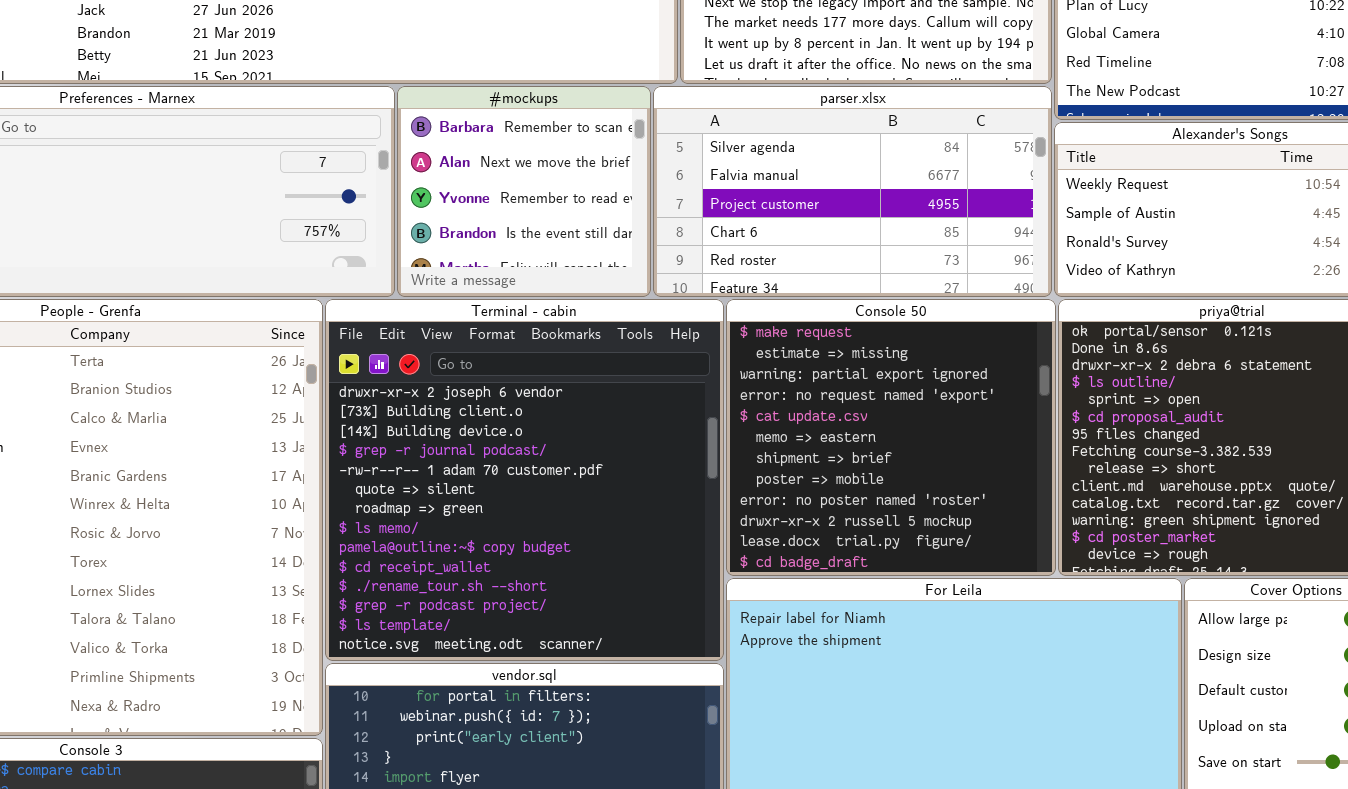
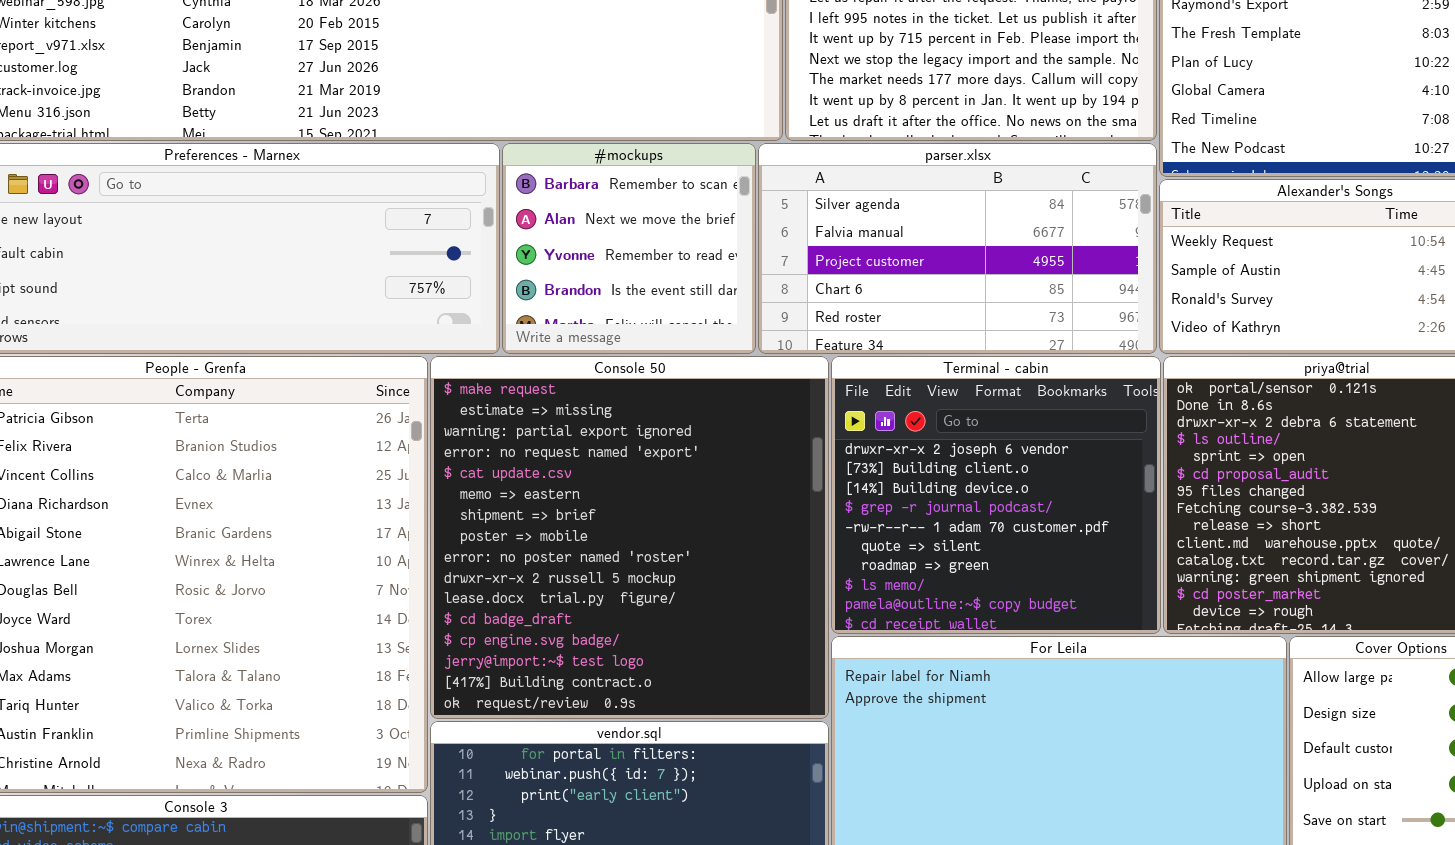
Terminal - cabin: [325,299,724,661] -> [831,356,1161,634], moved, resized
Console 50: [726,299,1056,576] -> [430,356,829,719], moved, resized

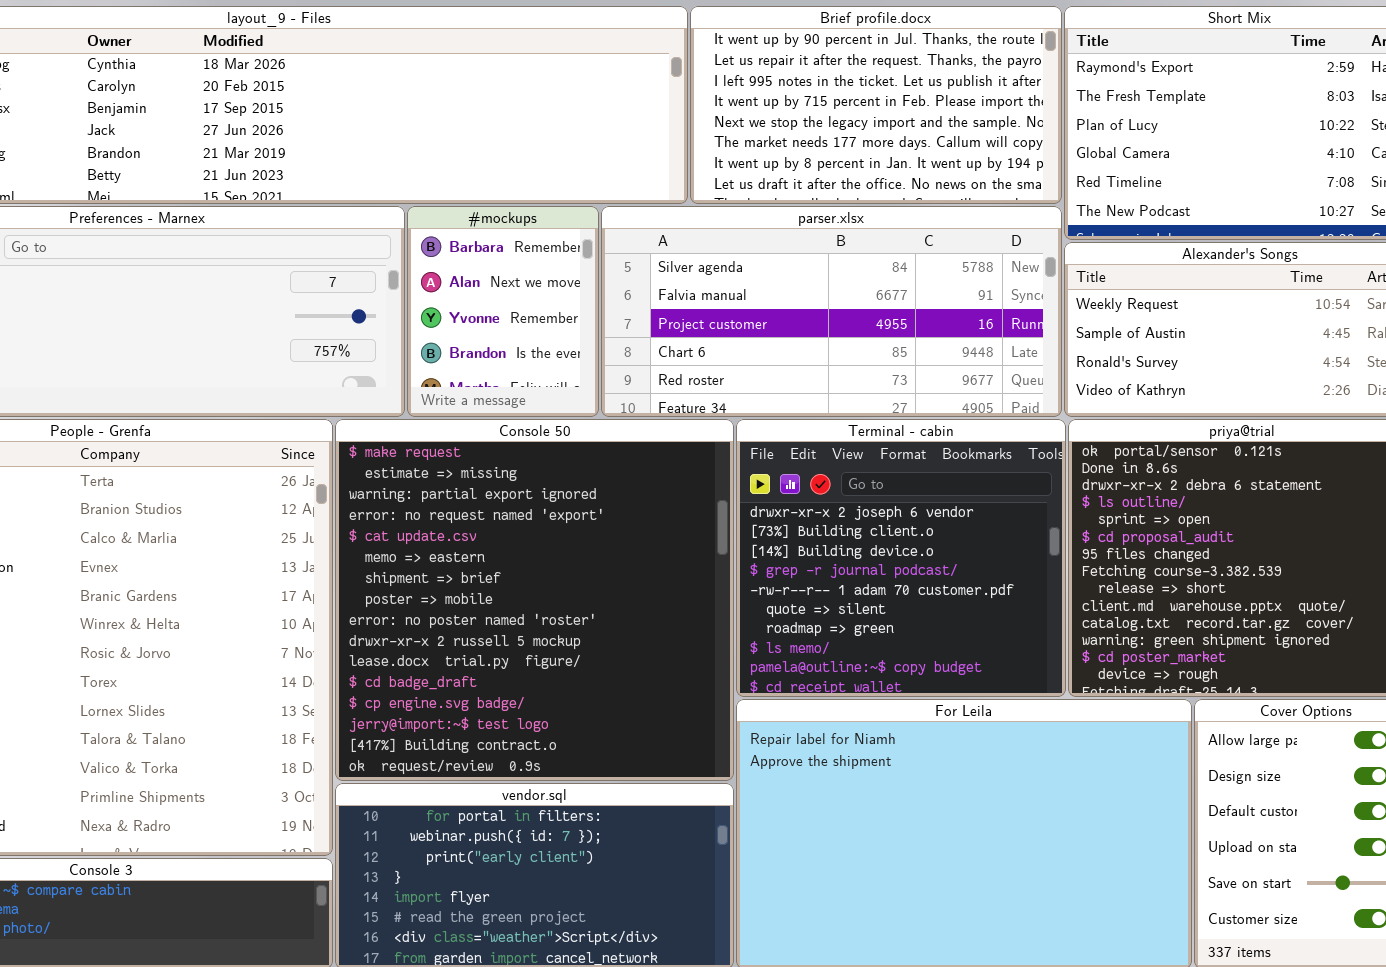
#mockups: [502,143,756,354] -> [407,206,599,417], resized
parser.xlsx: [758,143,1157,354] -> [601,206,1062,417], resized

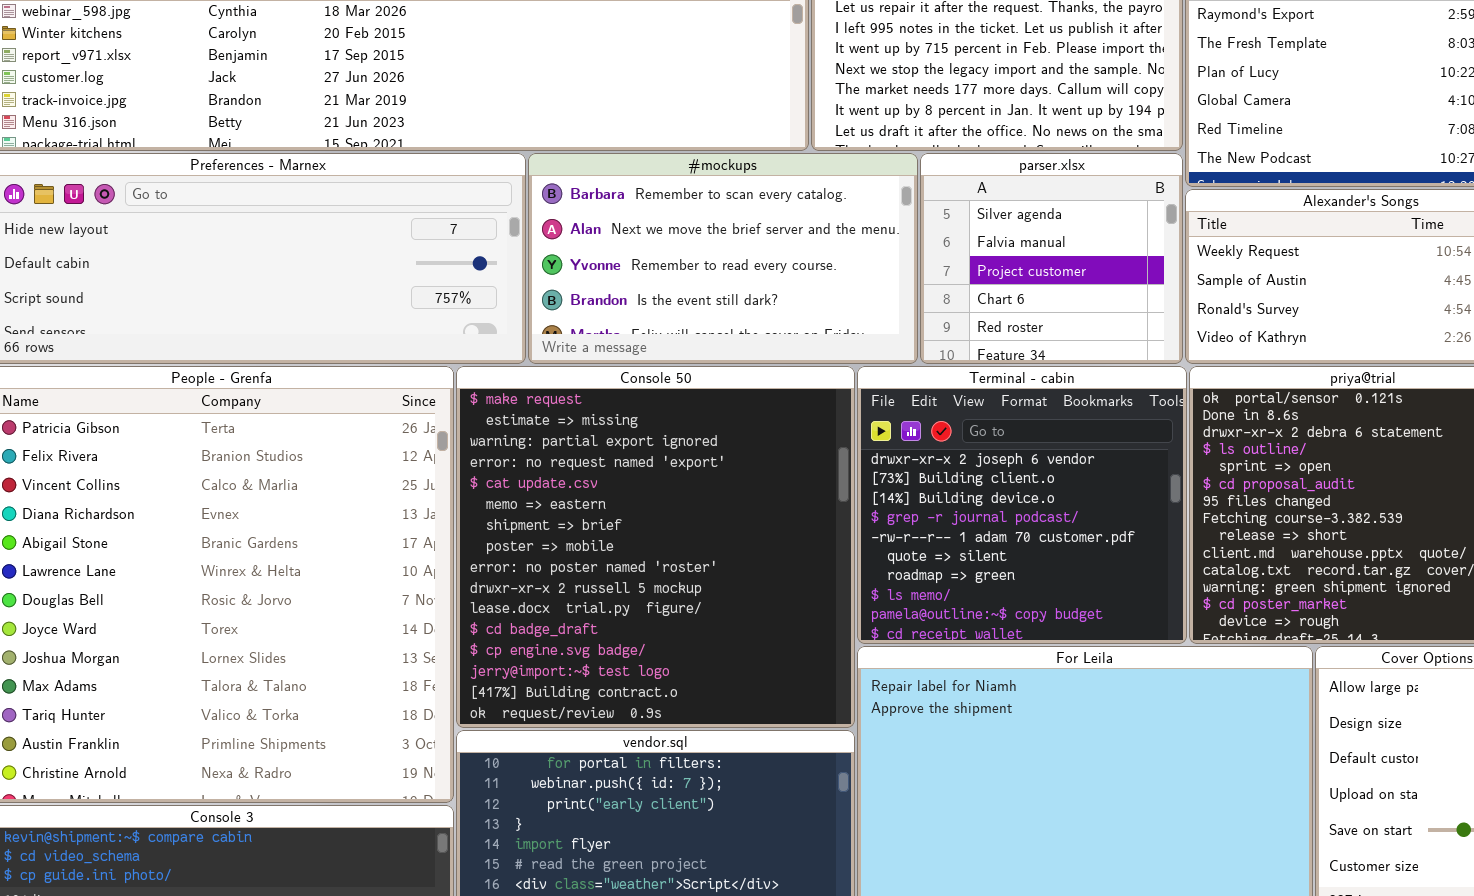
#mockups: [407,206,599,417] -> [528,153,918,364], resized
parser.xlsx: [601,206,1062,417] -> [920,153,1183,364], resized

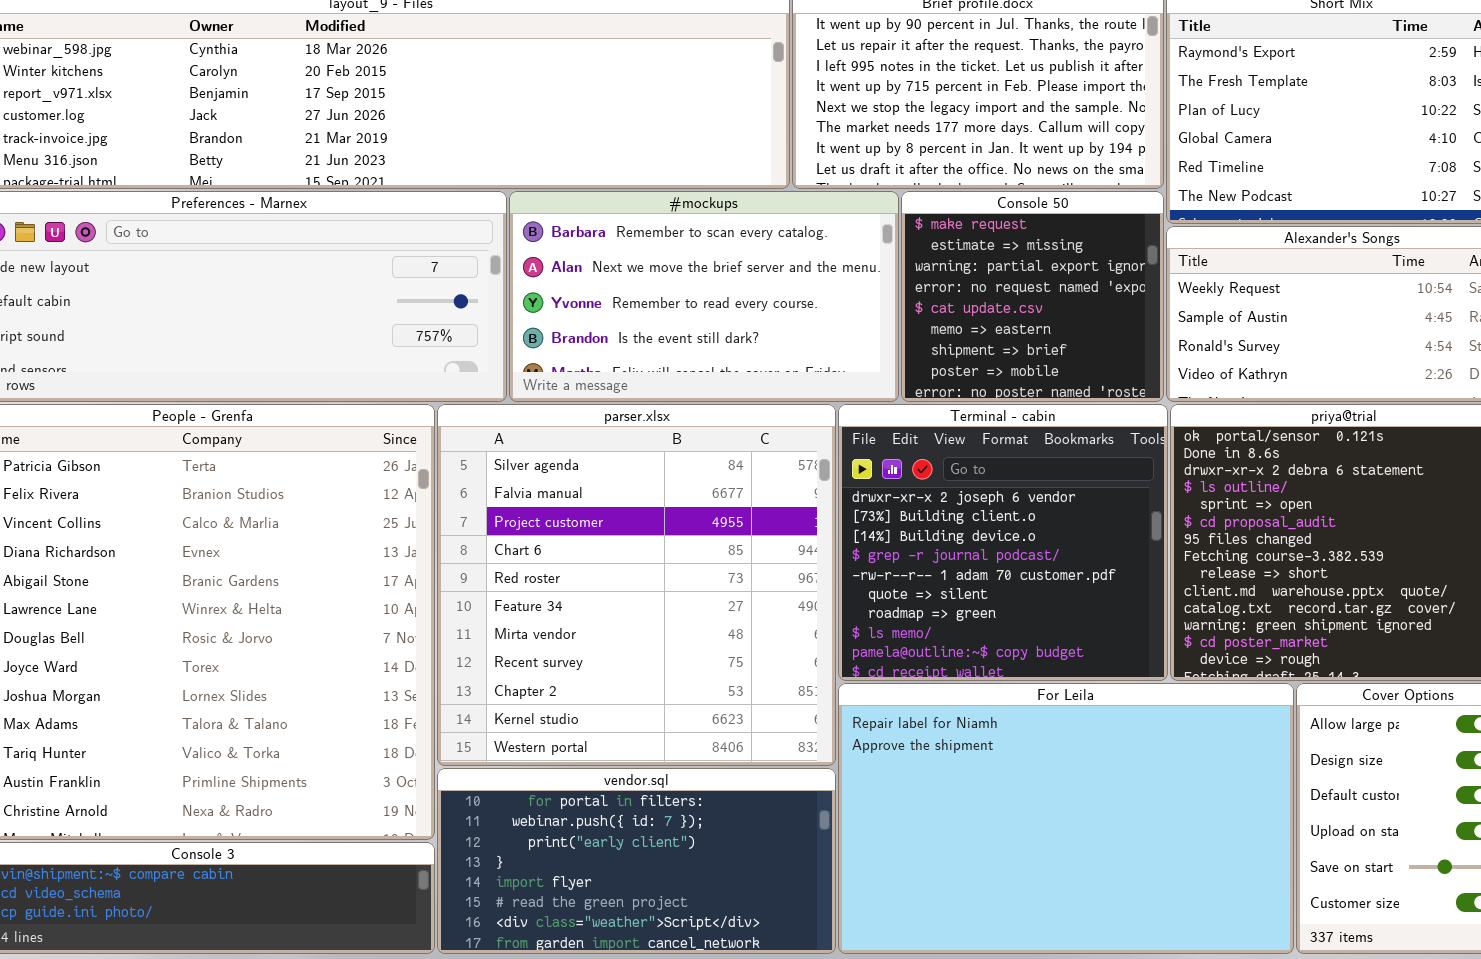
parser.xlsx: [920,153,1183,364] -> [437,404,836,766], moved, resized
Console 50: [456,366,855,728] -> [901,191,1164,402], moved, resized

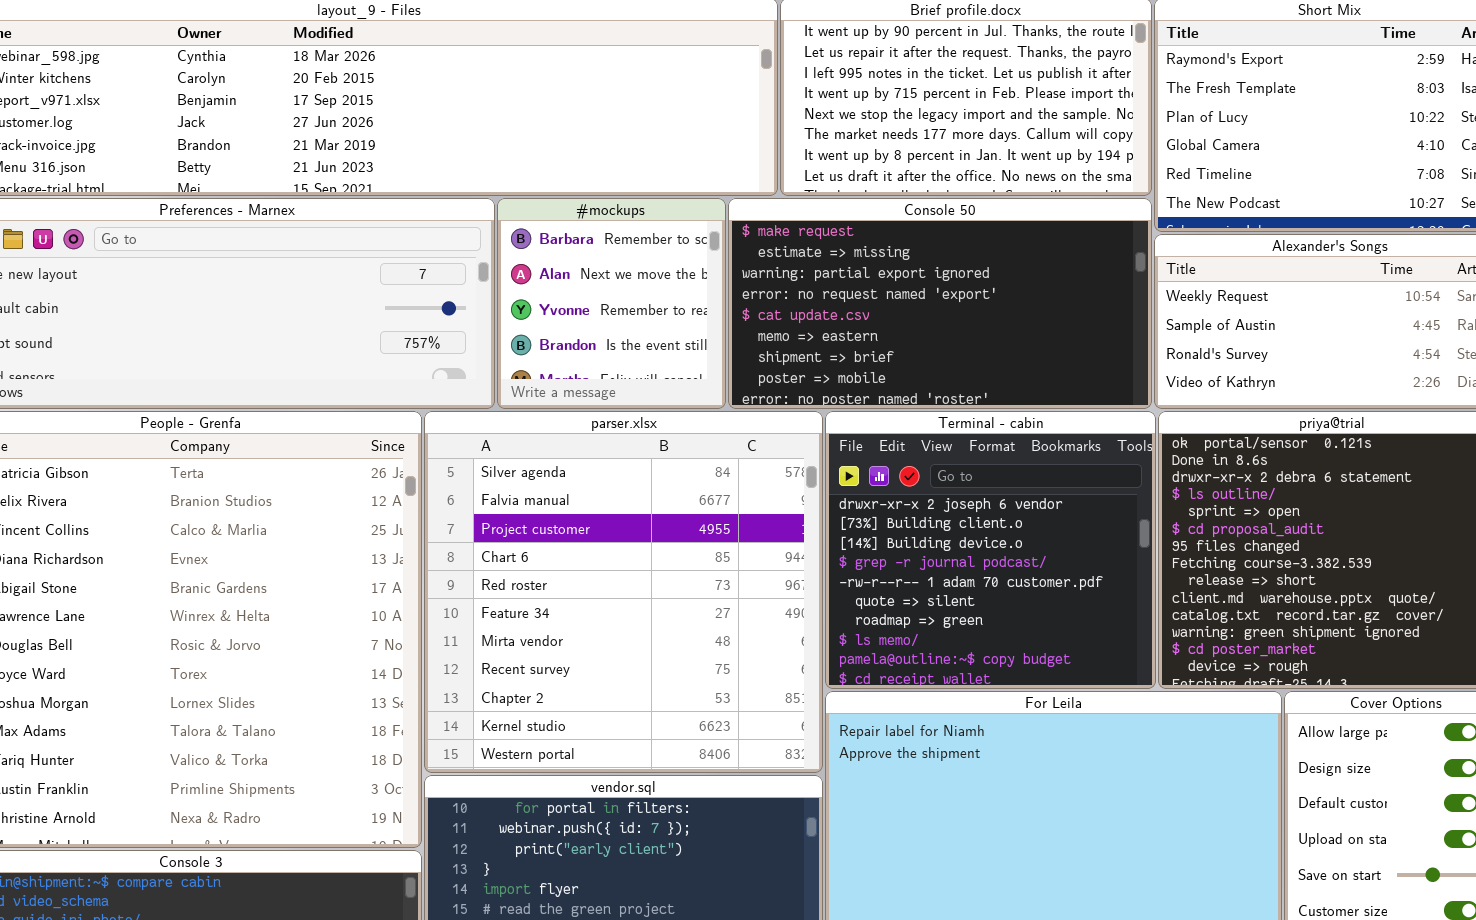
#mockups: [509,191,899,402] -> [497,198,726,409], resized
Console 50: [901,191,1164,402] -> [728,198,1152,409], resized

